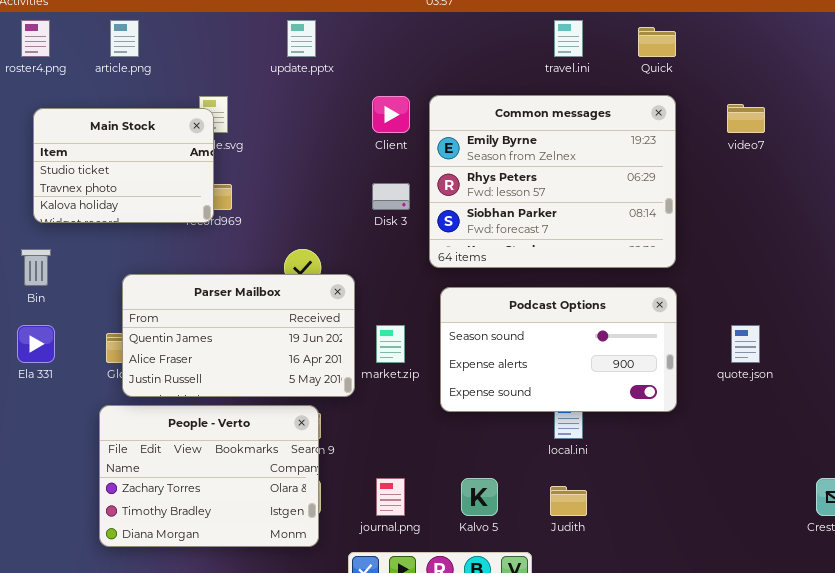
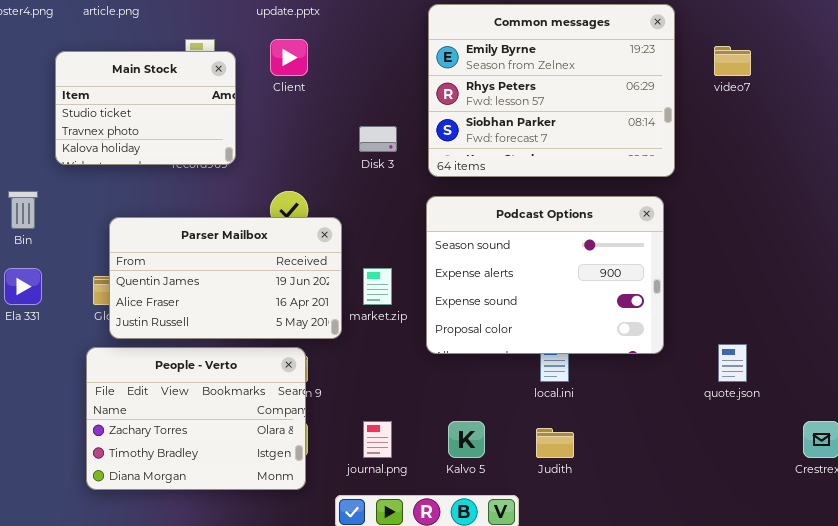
Common messages: [429,95,676,268] -> [428,4,675,177], moved
Client: [372,96,410,133] -> [270,39,308,76], moved
Main Stock: [33,108,214,223] -> [55,51,236,165], moved
Podcast Options: [440,287,677,412] -> [426,196,664,354], resized
quote.json: [731,325,760,363] -> [718,344,747,382], moved

